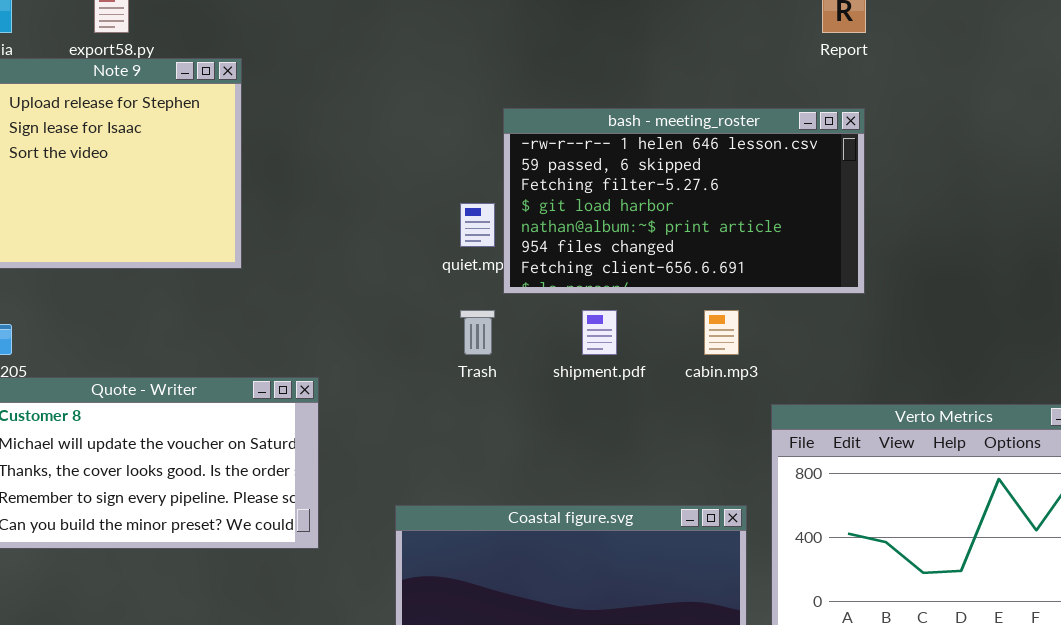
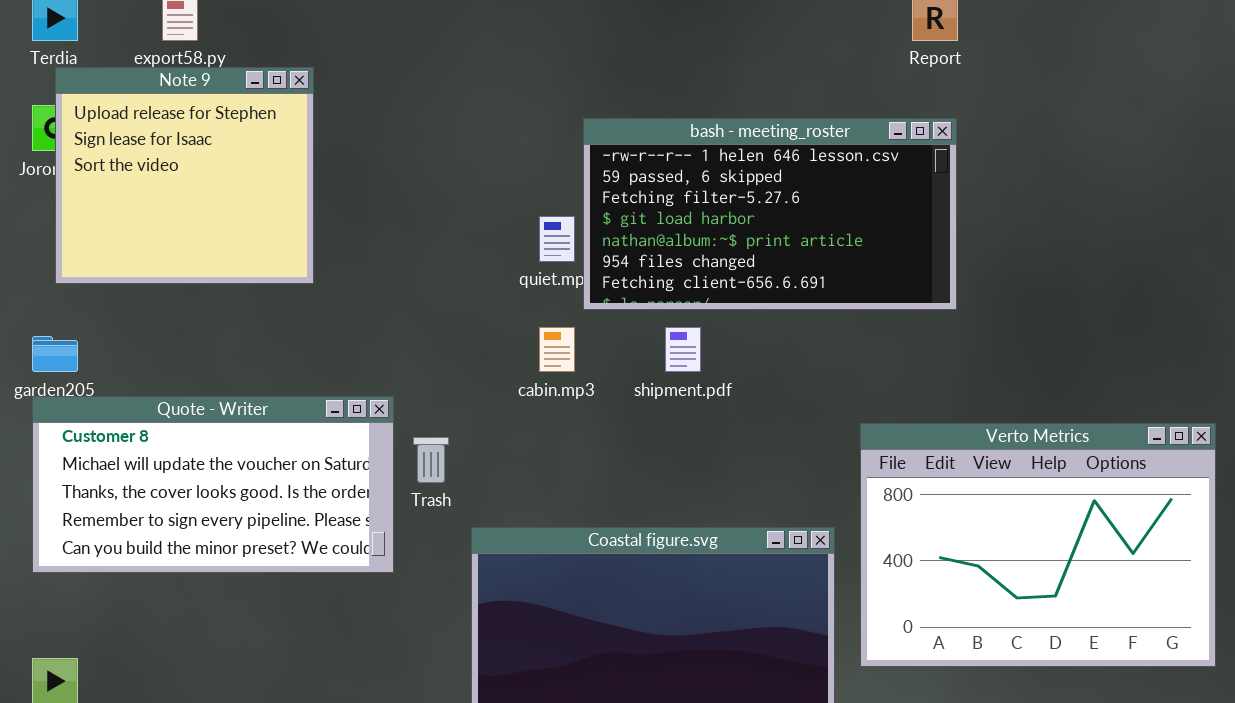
Trash: [460,310,495,355] -> [413,437,449,483], moved
cabin.mp3: [704,310,739,355] -> [539,327,575,372], moved

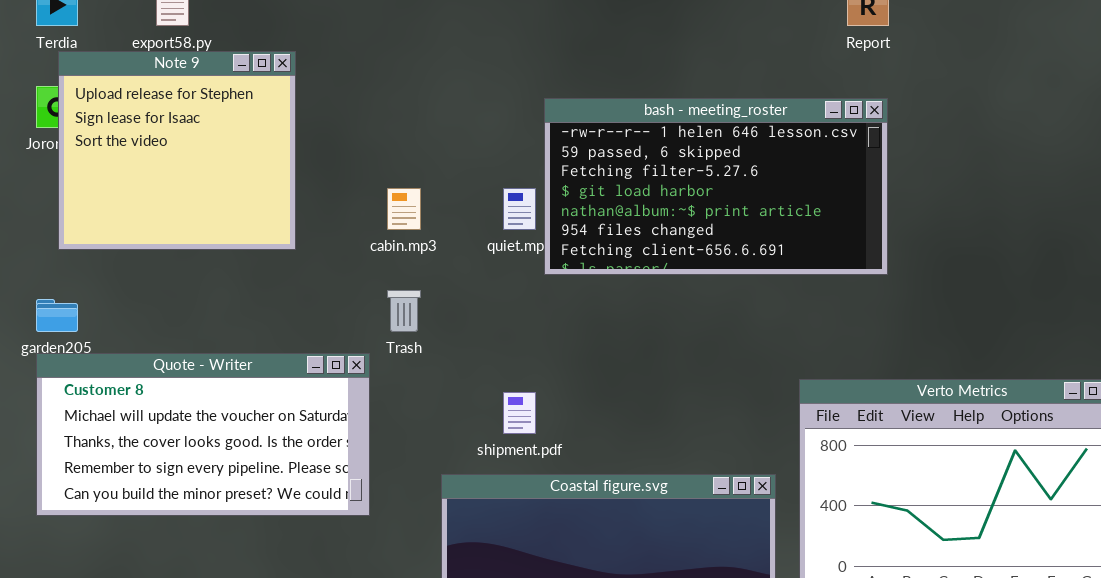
cabin.mp3: [539,327,575,372] -> [387,188,421,230], moved
shipment.pdf: [665,327,701,372] -> [503,392,536,434], moved
Trash: [413,437,449,483] -> [387,290,421,332], moved

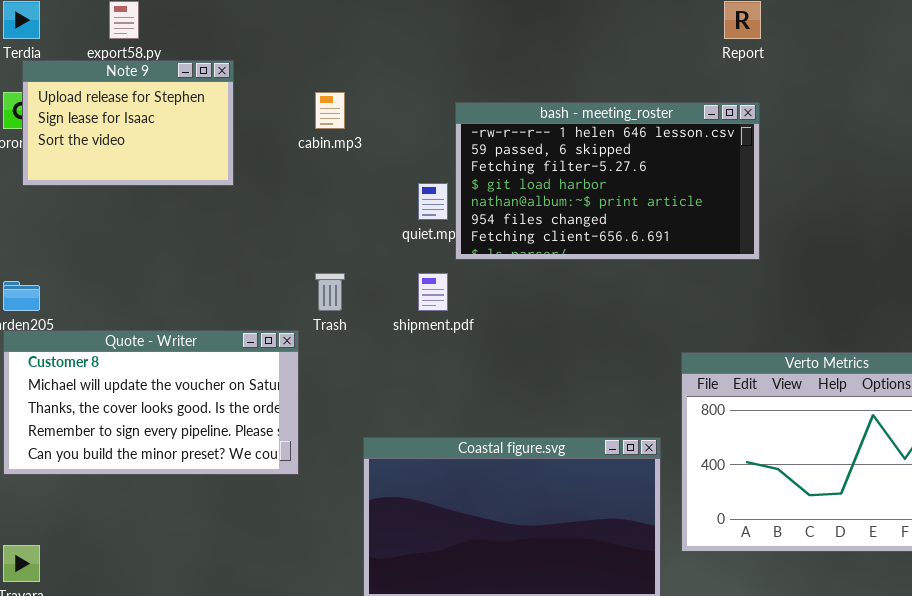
Note 9: [58,51,296,250] -> [22,60,234,186], resized
cabin.mp3: [387,188,421,230] -> [315,92,345,129], moved
shipment.pdf: [503,392,536,434] -> [418,273,448,311], moved

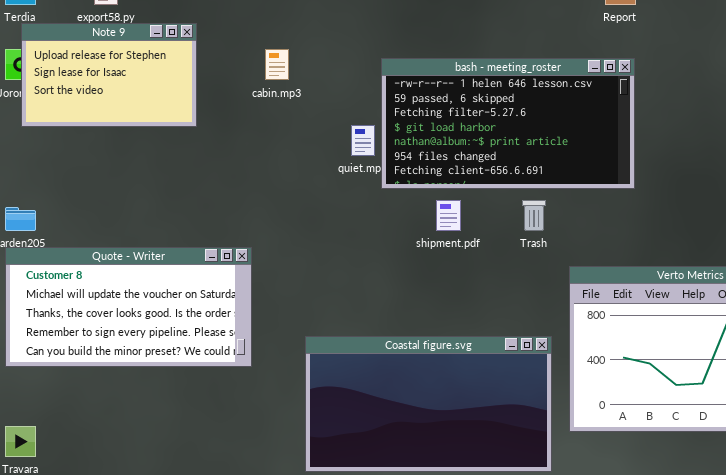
Trash: [315,273,345,311] -> [522,200,546,231], moved
shipment.pdf: [418,273,448,311] -> [436,200,461,231], moved

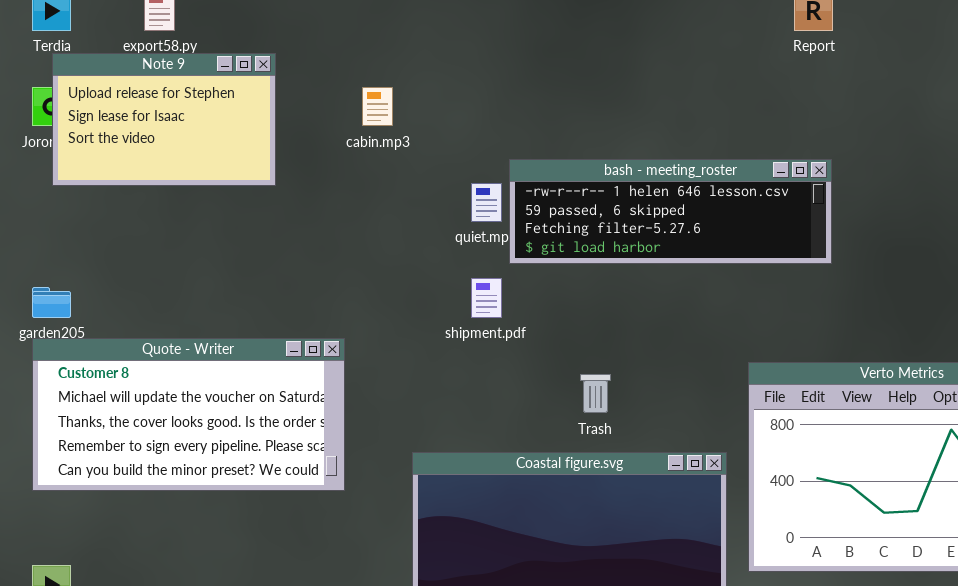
bash - meeting_roster: [381,58,635,189] -> [509,159,832,264], resized
shipment.pdf: [436,200,461,231] -> [471,278,502,318], moved
Trash: [522,200,546,231] -> [580,374,611,413], moved

